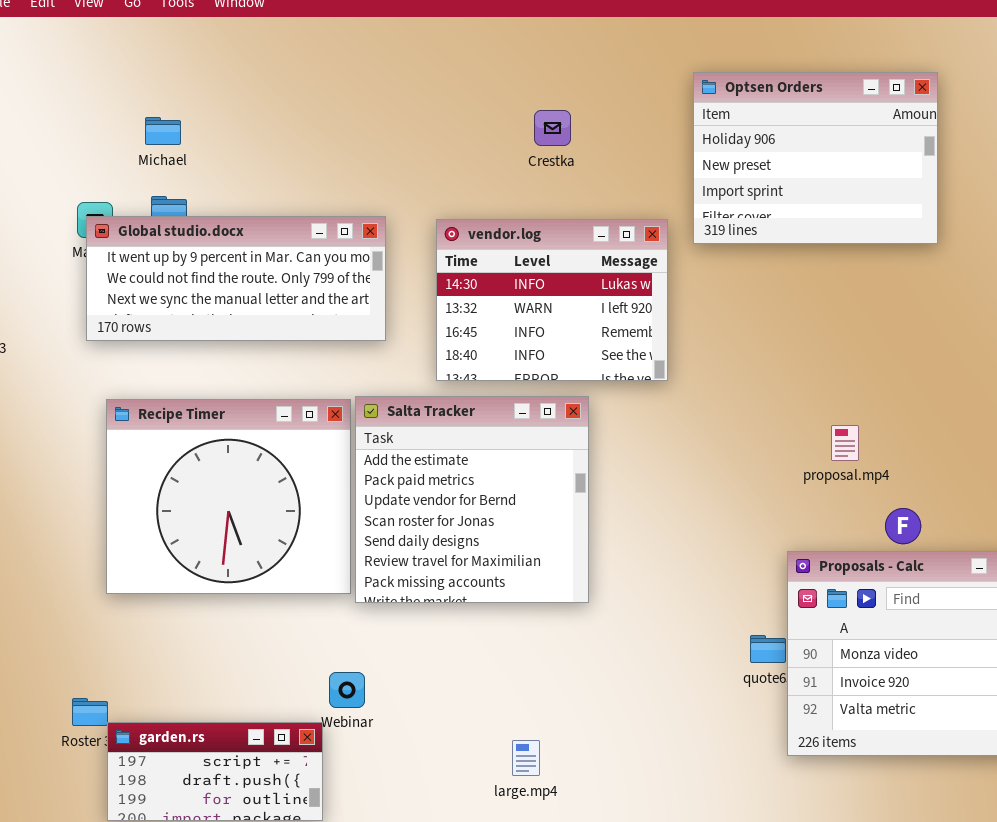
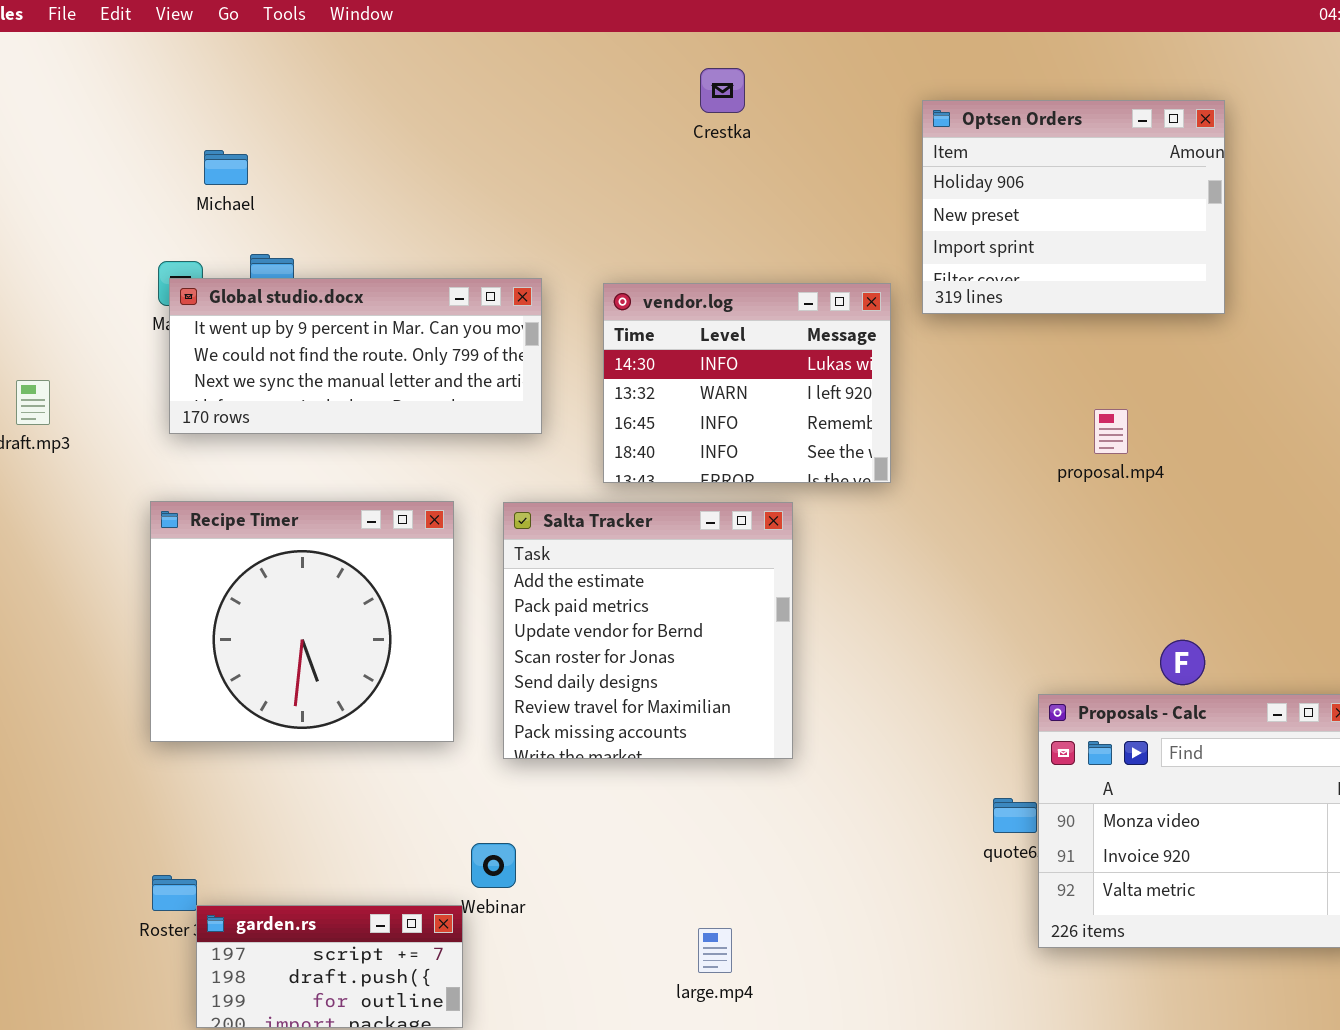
Crestka: [534,110,571,146] -> [700,68,745,113], moved
Michael: [145,117,181,145] -> [204,150,248,185], moved
Recipe Timer: [106,399,351,594] -> [150,501,454,742], moved
proposal.mp4: [831,425,859,461] -> [1094,409,1128,454], moved

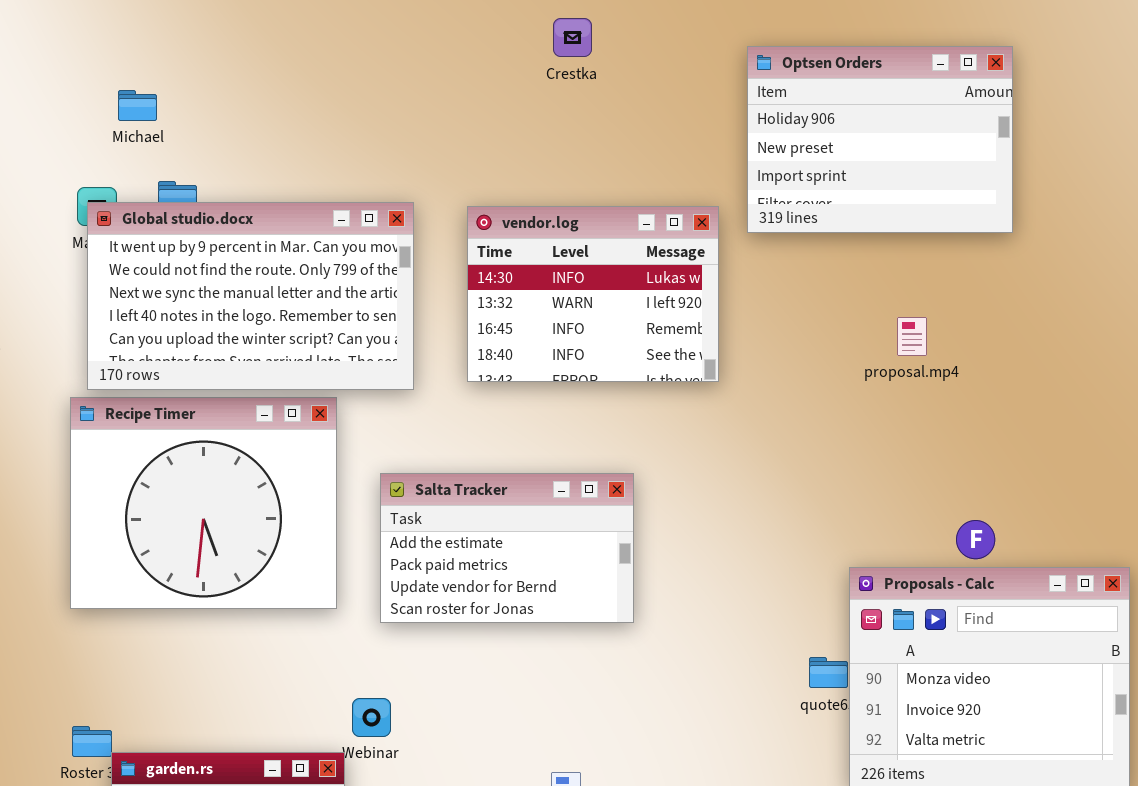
Global studio.docx: [169,278,542,434] -> [87,202,414,390], resized
Salta Tracker: [503,502,793,759] -> [380,473,634,623], resized

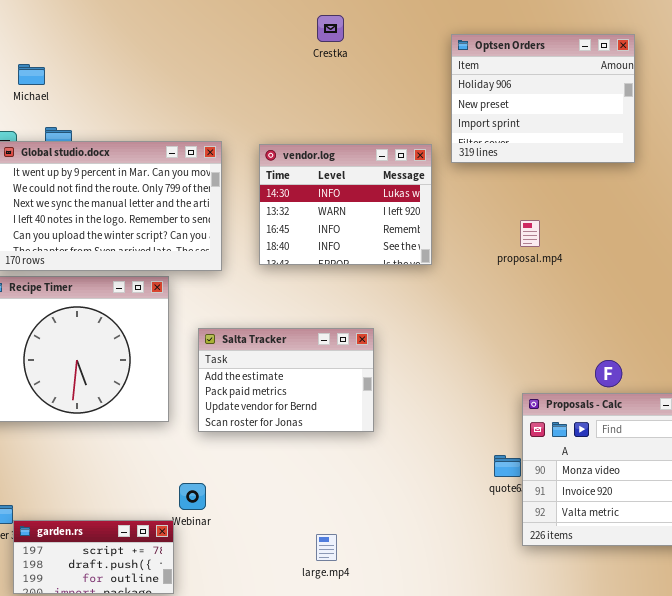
proposal.mp4: [897,317,927,356] -> [520,220,540,247], moved

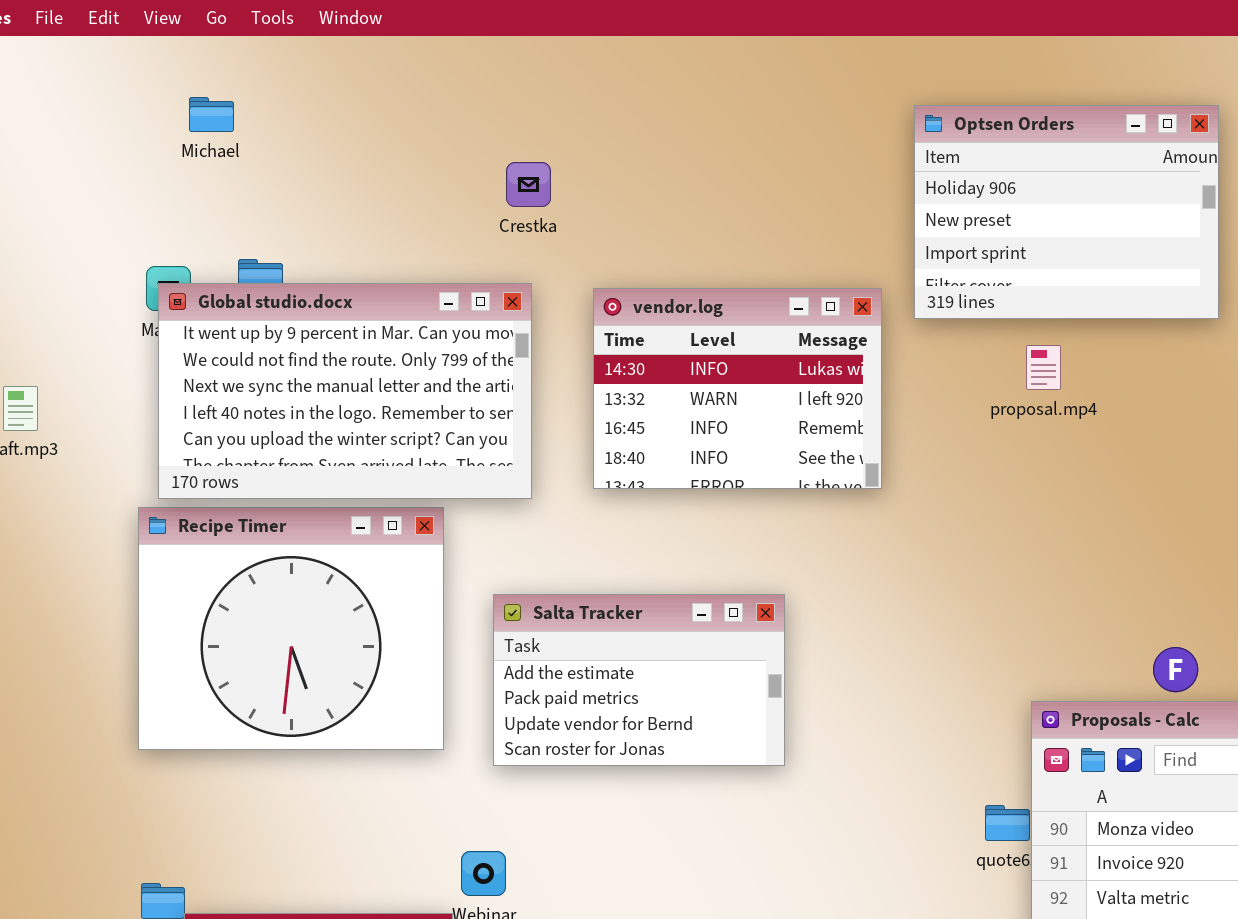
Crestka: [317,15,344,42] -> [506,162,551,207], moved
Michael: [18,64,45,85] -> [189,97,234,132], moved
proposal.mp4: [520,220,540,247] -> [1026,345,1061,390], moved

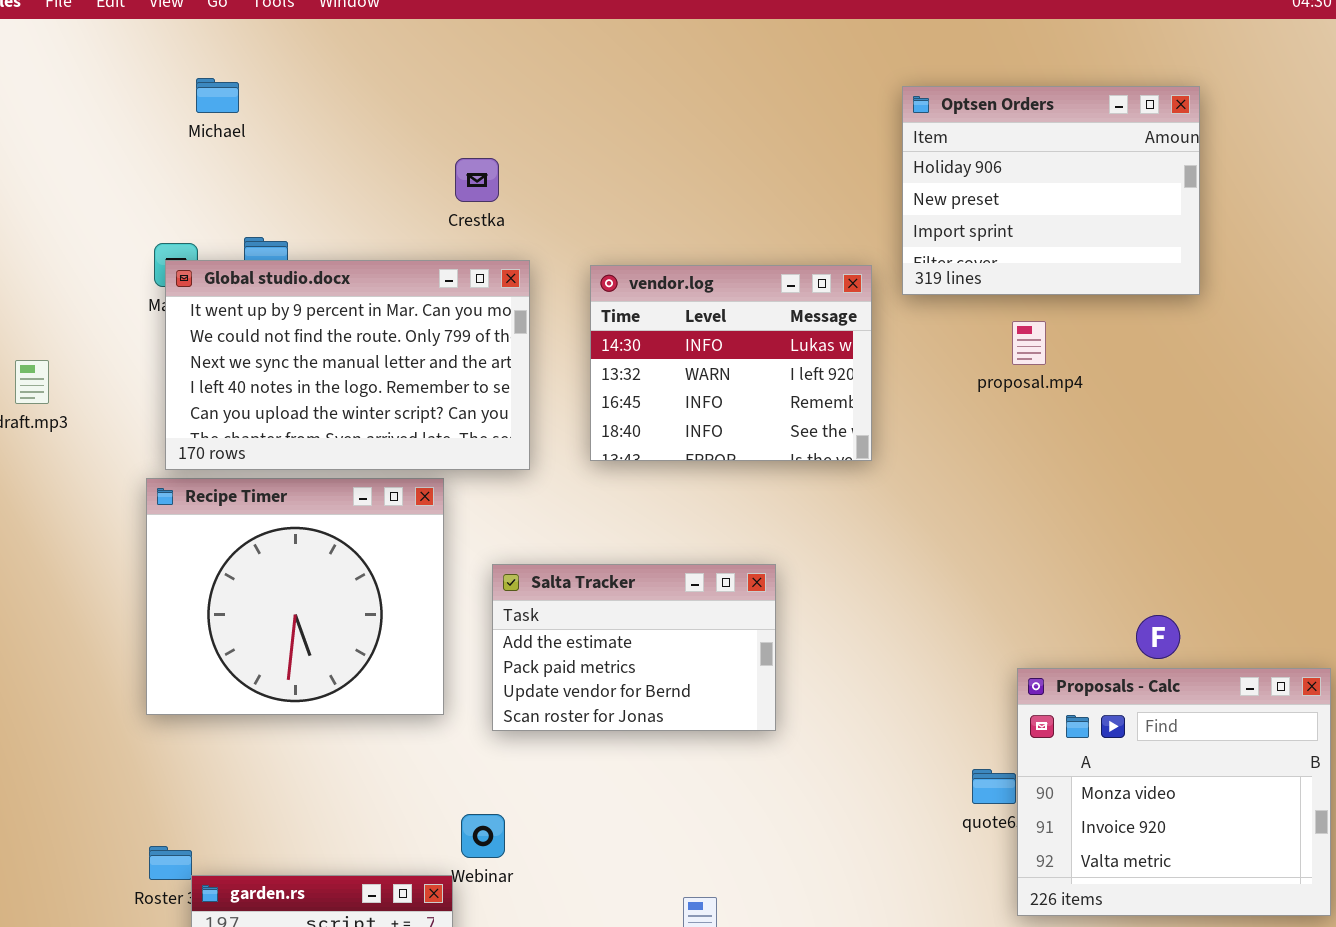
Crestka: [506,162,551,207] -> [455,158,499,202], moved

